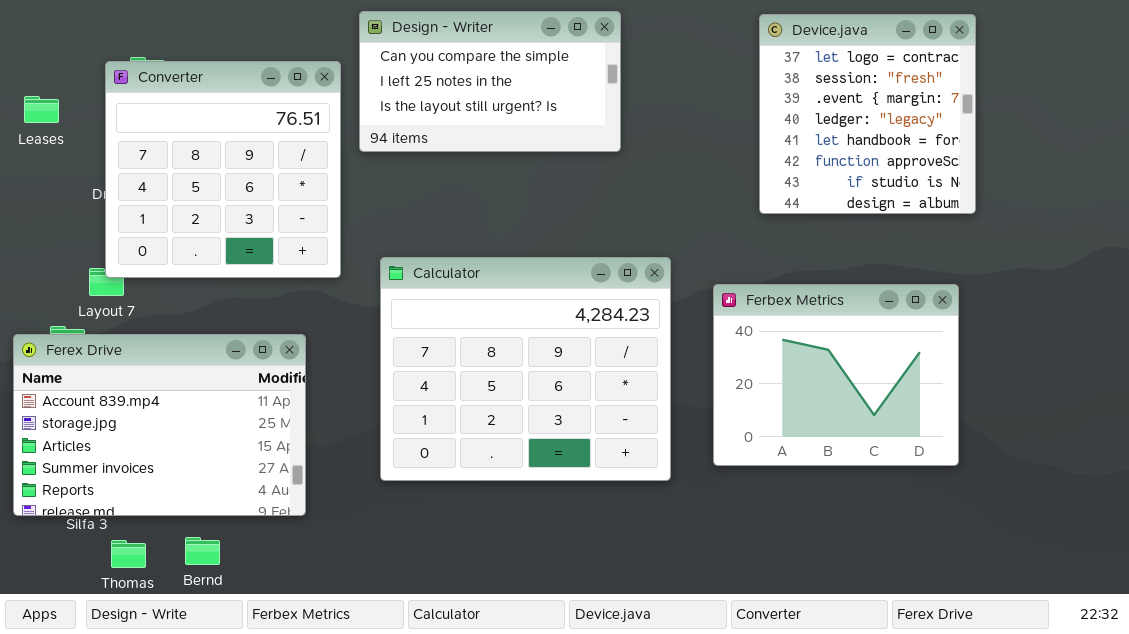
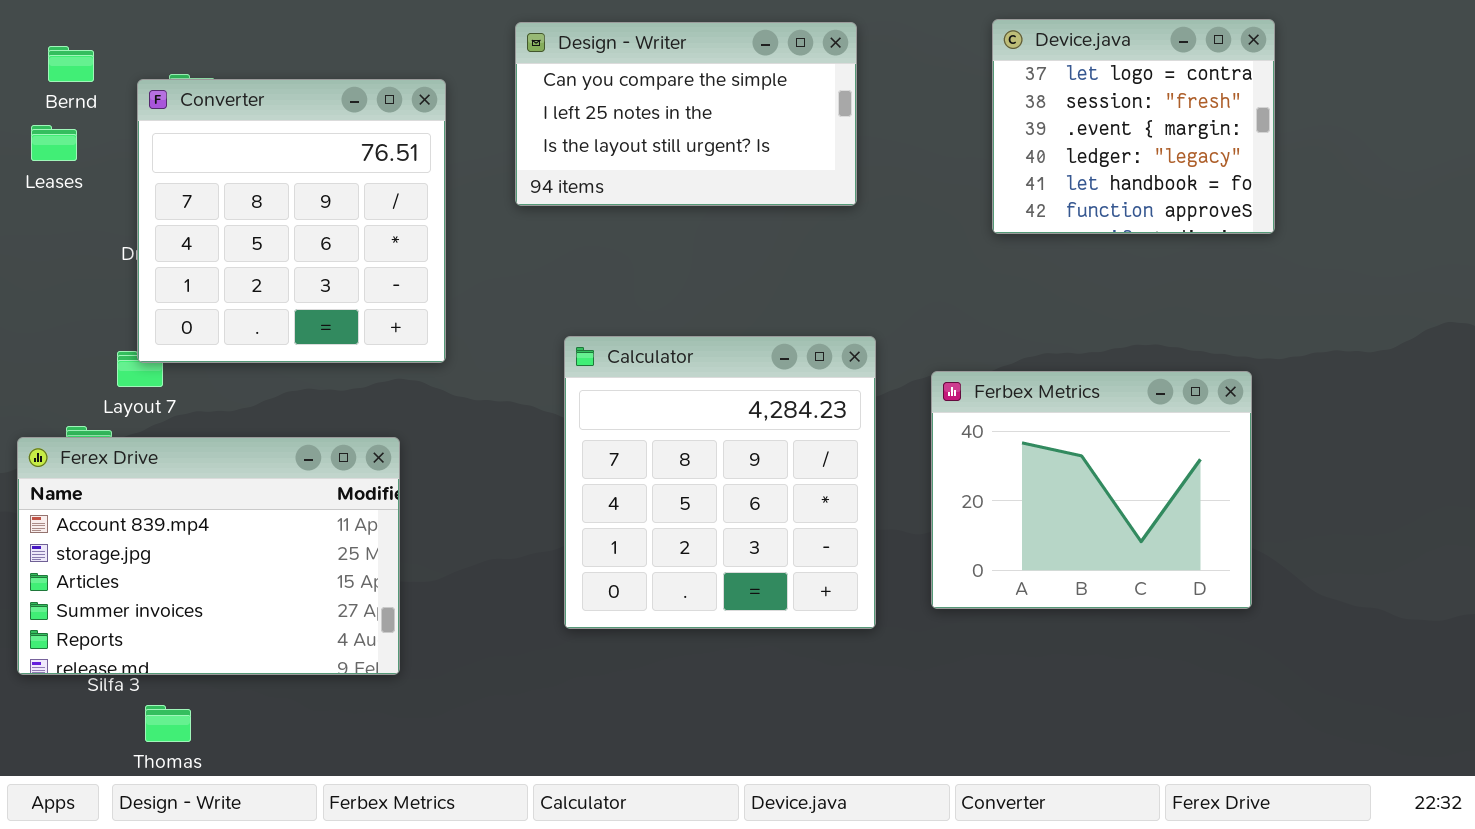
Design - Writer: [359,11,621,152] -> [515,22,857,206], moved
Device.java: [759,14,976,214] -> [992,19,1275,234], resized
Calculator: [380,257,671,481] -> [564,336,876,629], resized
Bernd: [185,537,220,565] -> [48,46,94,82], moved

